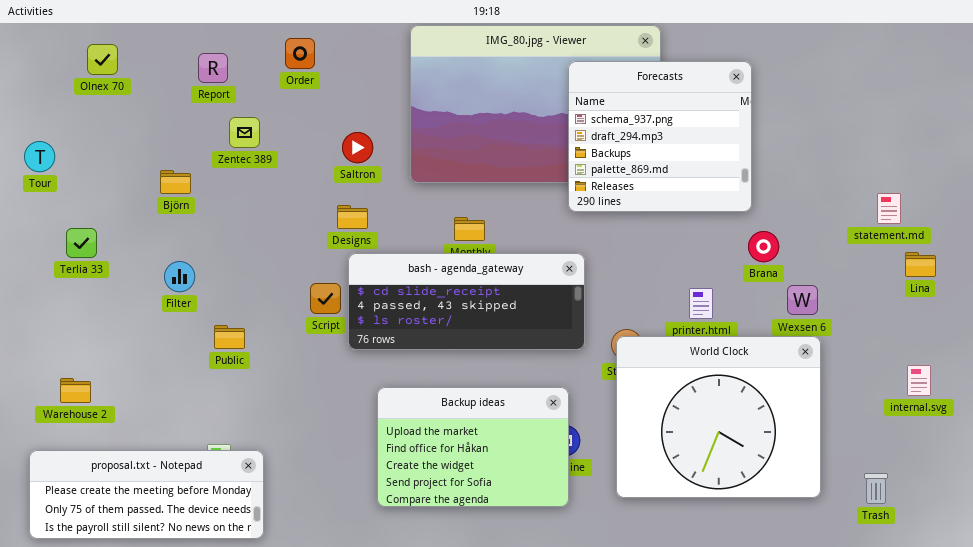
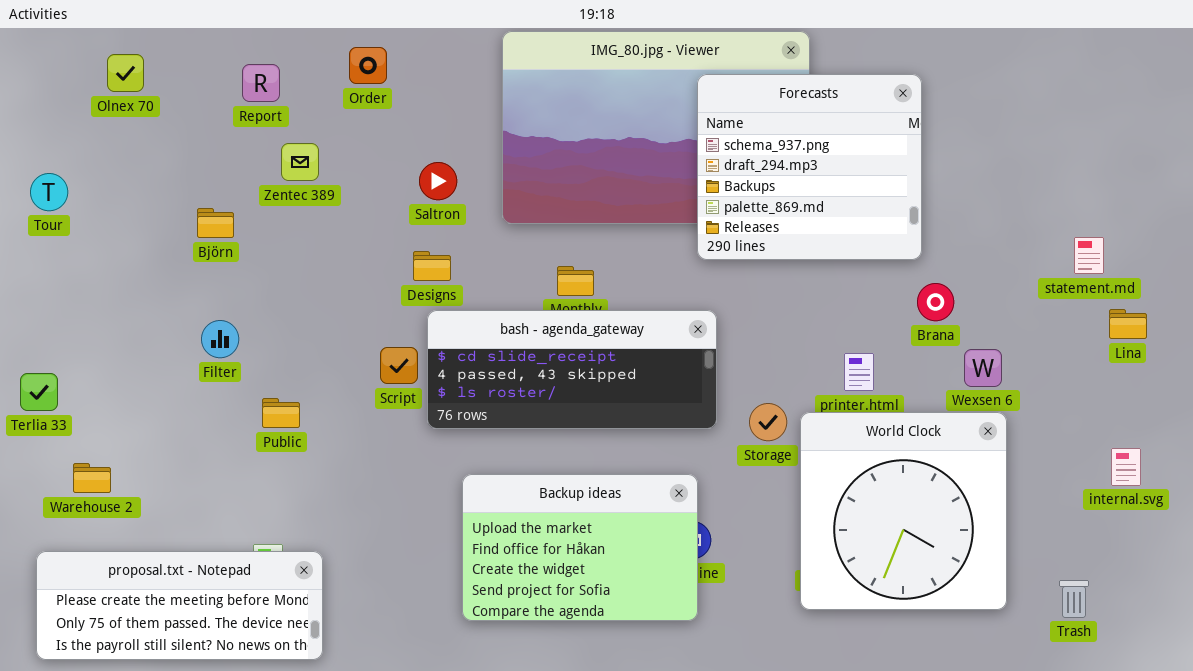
Terlia 33: [66,228,97,258] -> [20,373,58,411], moved
World Clock: [616,336,821,498] -> [800,412,1007,610], resized

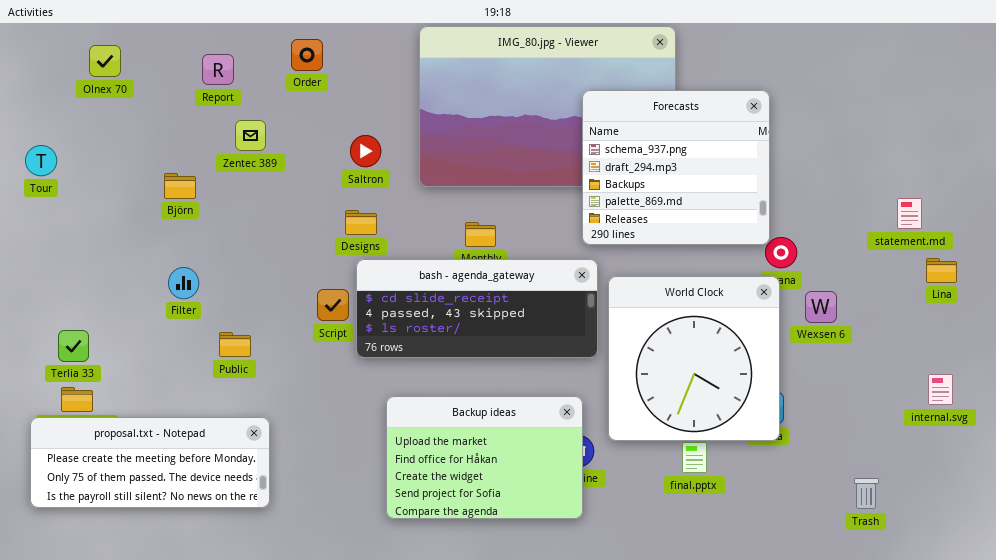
Forecasts: [697,74,922,260] -> [582,90,770,245], moved
Terlia 33: [20,373,58,411] -> [58,330,89,362], moved
World Clock: [800,412,1007,610] -> [608,276,780,441], moved
proposal.txt - Notepad: [36,551,323,660] -> [30,417,270,508], moved
Trash: [1059,580,1089,618] -> [854,478,879,509], moved

